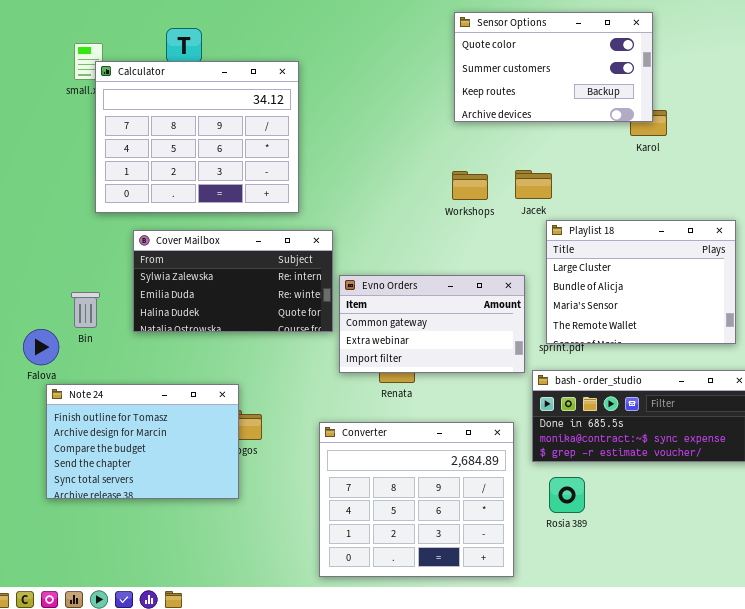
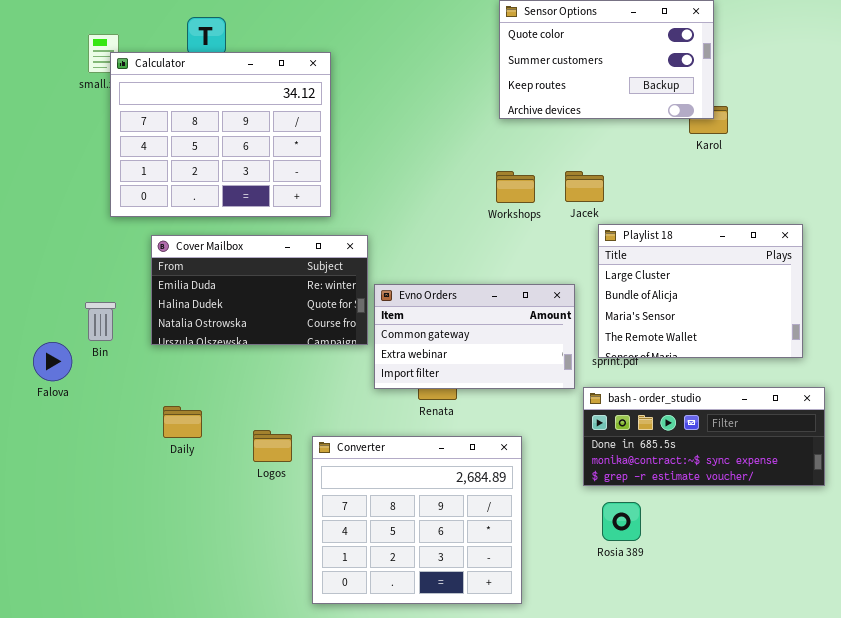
Cover Mailbox: [133,230,333,332] -> [151,235,368,345], scrolled down 1 row
Note 24: [46,384,239,499] -> none, closed
Converter: [319,422,514,577] -> [312,436,522,604], moved

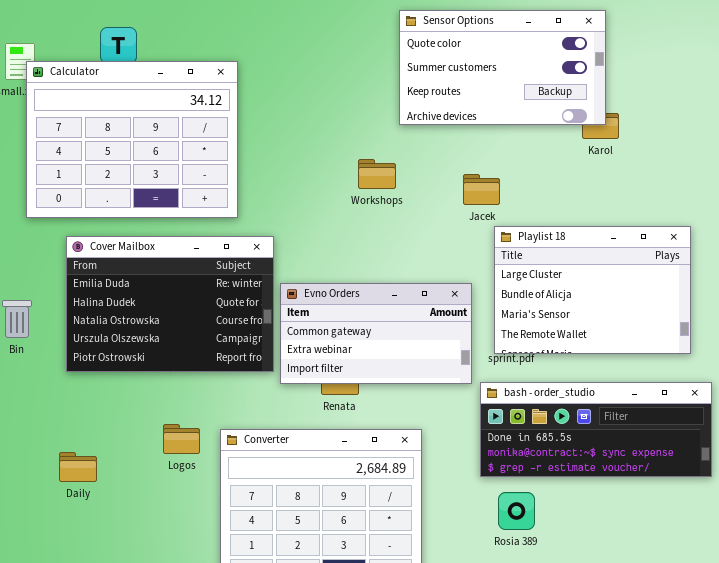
Workshops: [496,171,535,203] -> [358,159,396,189], moved
Cover Mailbox: [151,235,368,345] -> [66,236,274,372], resized
Daily: [163,406,202,438] -> [59,452,97,482], moved

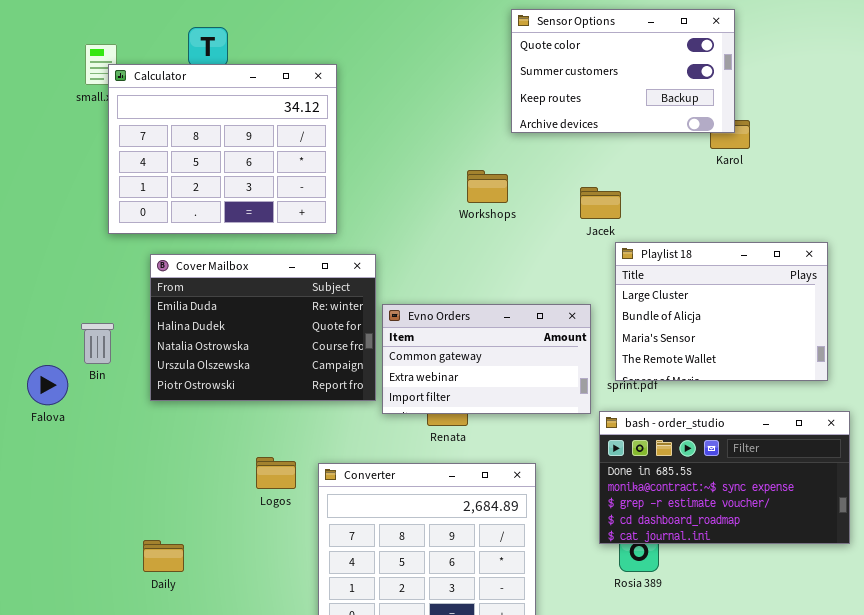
bash - order_studio: [480,382,712,477] -> [599,411,850,544], resized
Daily: [59,452,97,482] -> [143,540,184,572], moved

